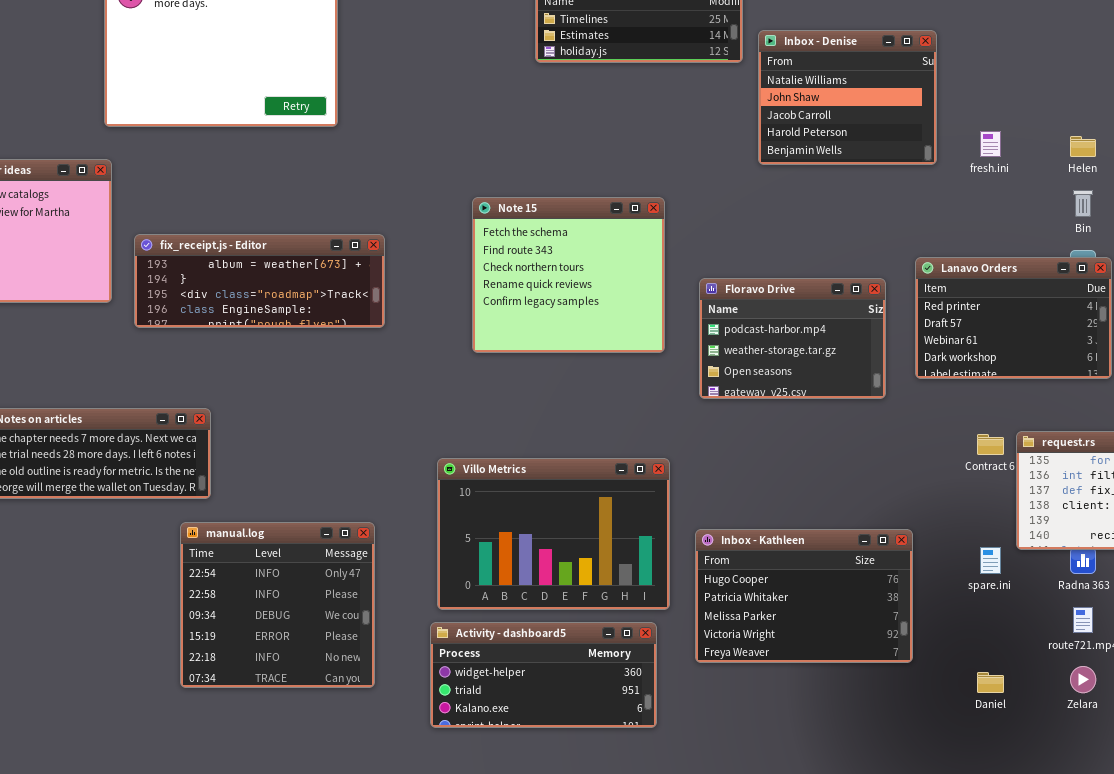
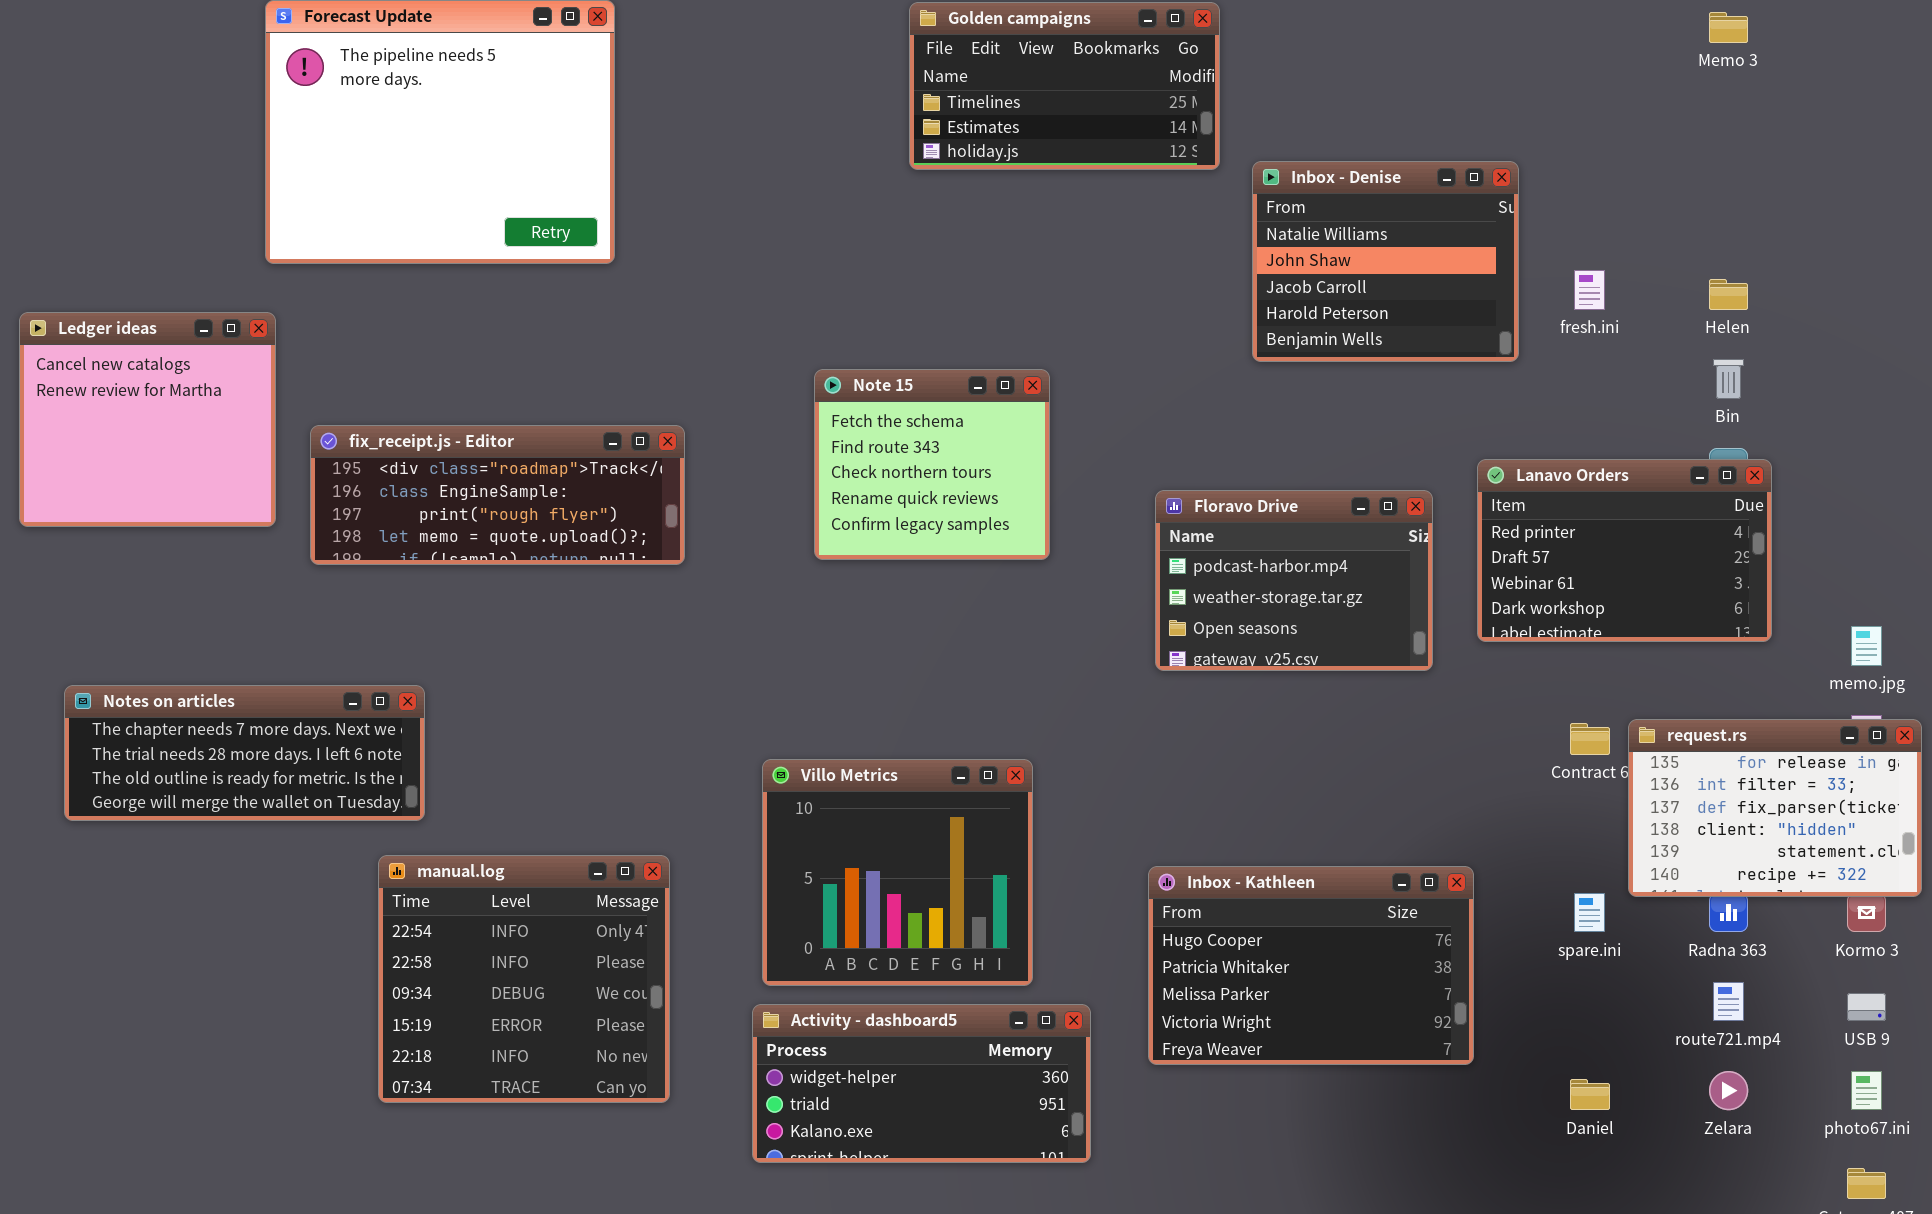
Inbox - Denise: [758,30,937,165] -> [1252,161,1519,362], moved
Note 15: [472,197,665,353] -> [814,369,1050,560], resized
fix_receipt.js - Editor: [134,234,385,328] -> [310,425,685,565], scrolled down 2 rows
Villo Metrics: [437,458,670,610] -> [762,759,1033,986], resized

